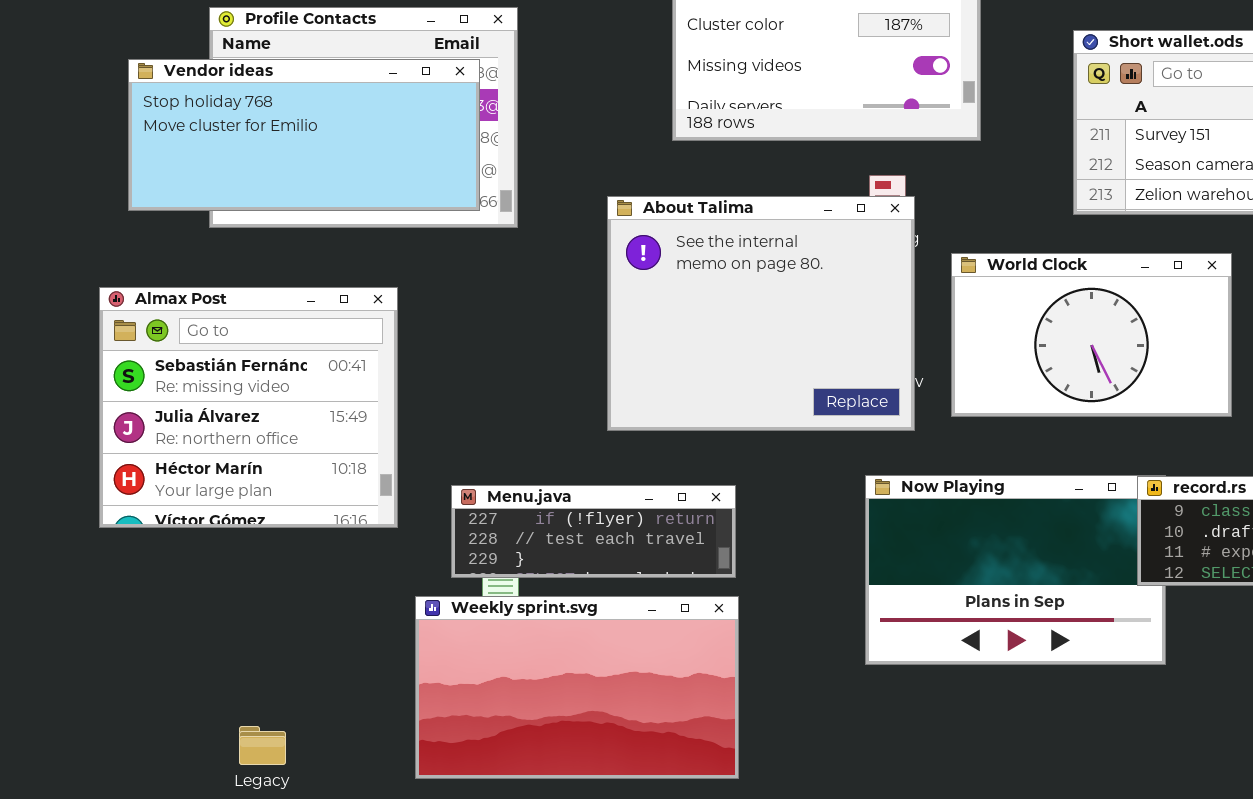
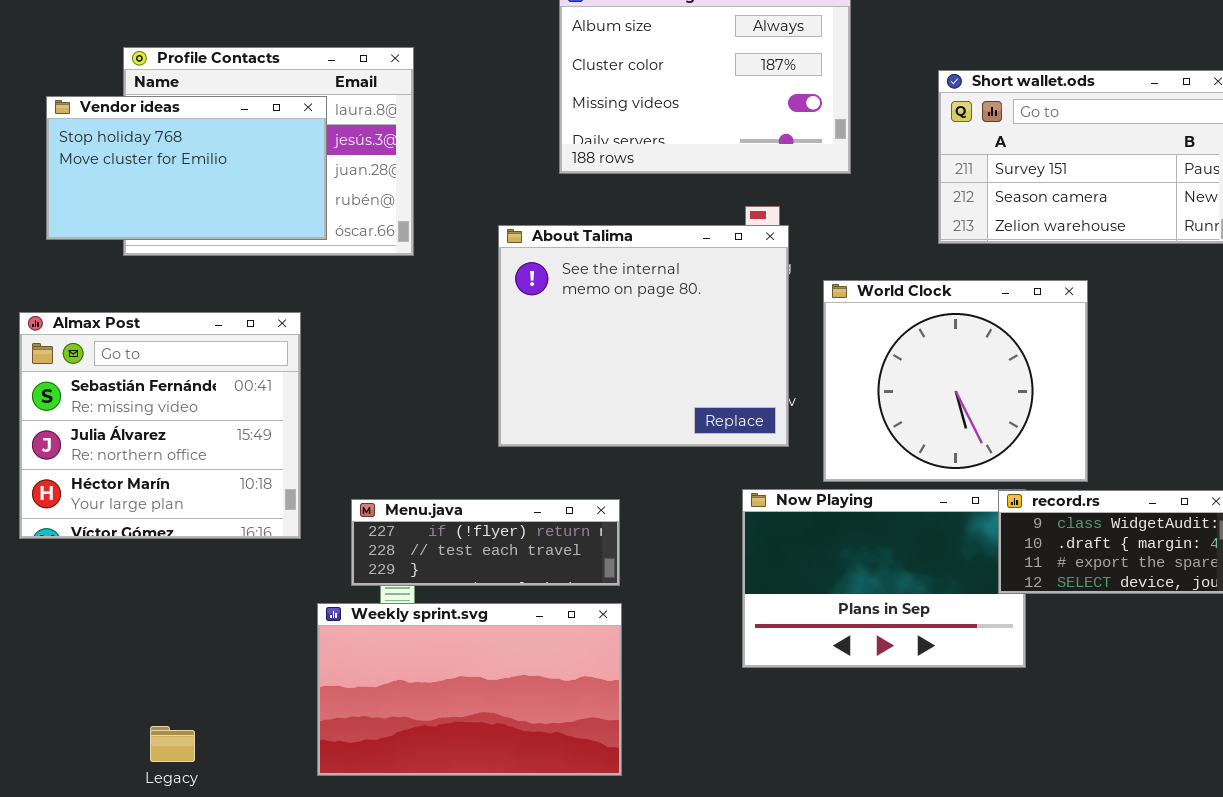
Vendor ideas: [128,59,480,211] -> [46,96,327,240], resized
World Clock: [951,253,1232,417] -> [823,280,1088,482], resized

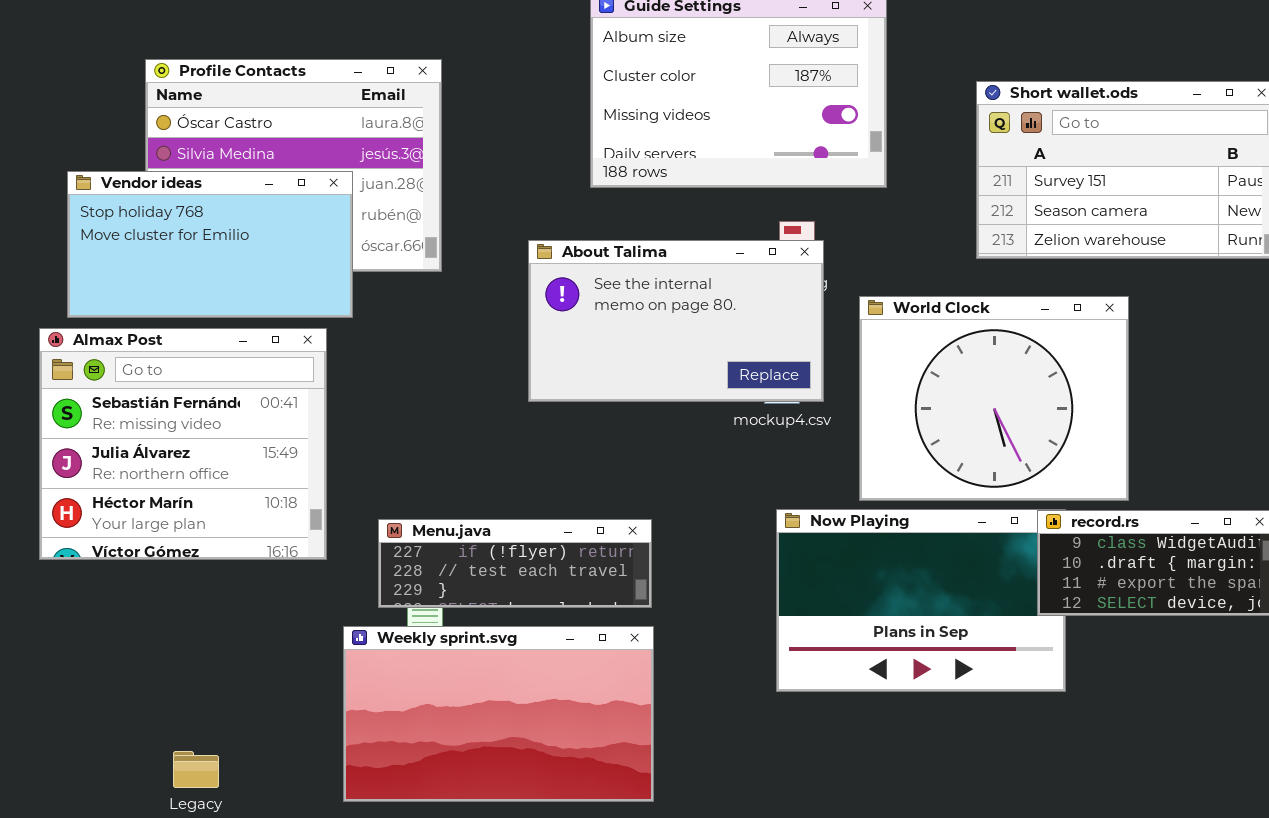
Vendor ideas: [46,96,327,240] -> [67,171,353,318], moved
About Talima: [498,225,789,447] -> [528,240,824,402], resized

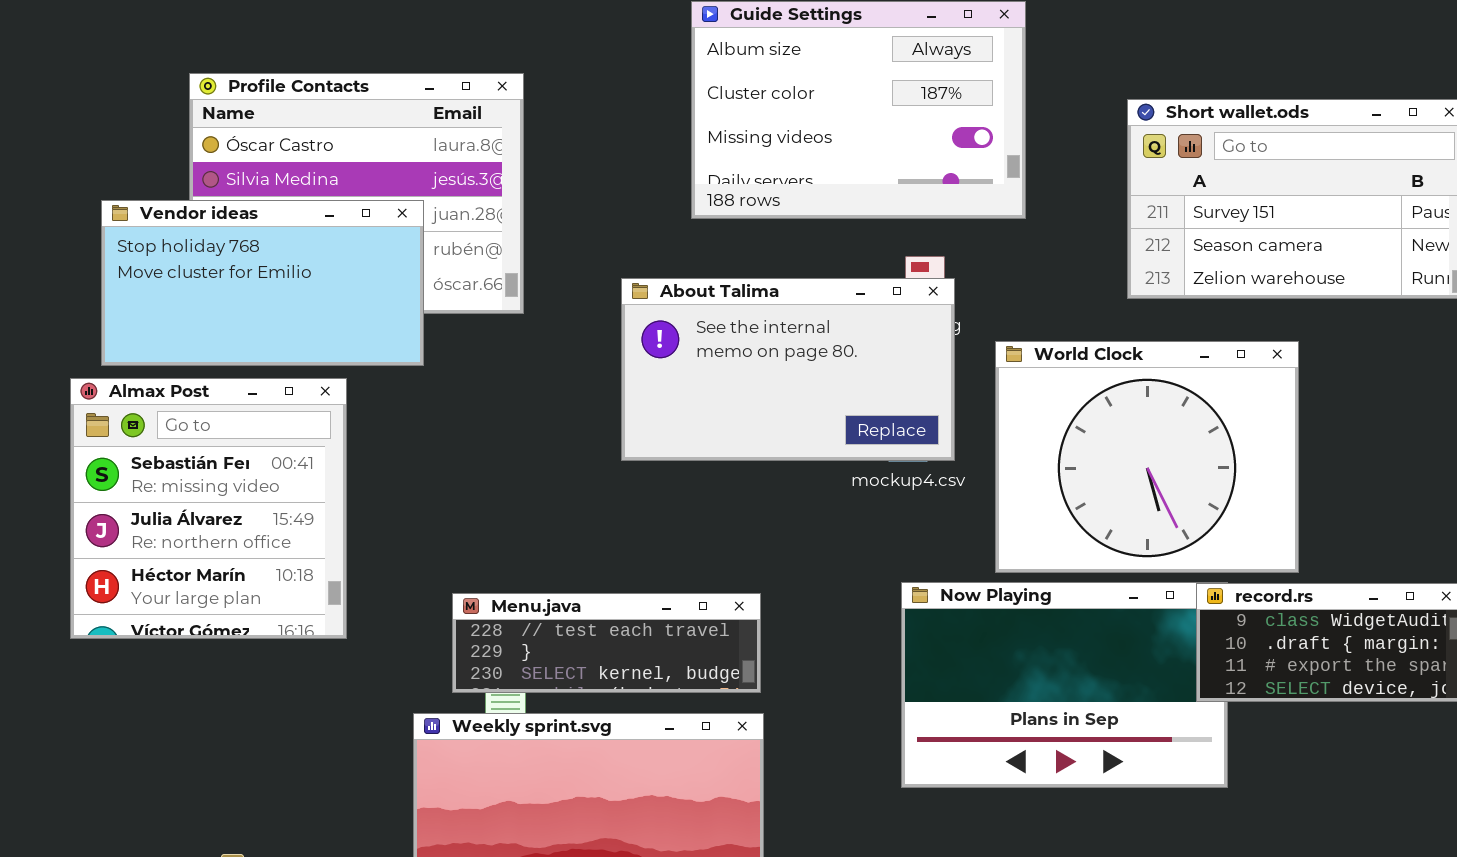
Almax Post: [39,328,327,560] -> [70,378,347,639], resized
Menu.java: [378,519,652,608] -> [452,593,761,693], scrolled down 1 row

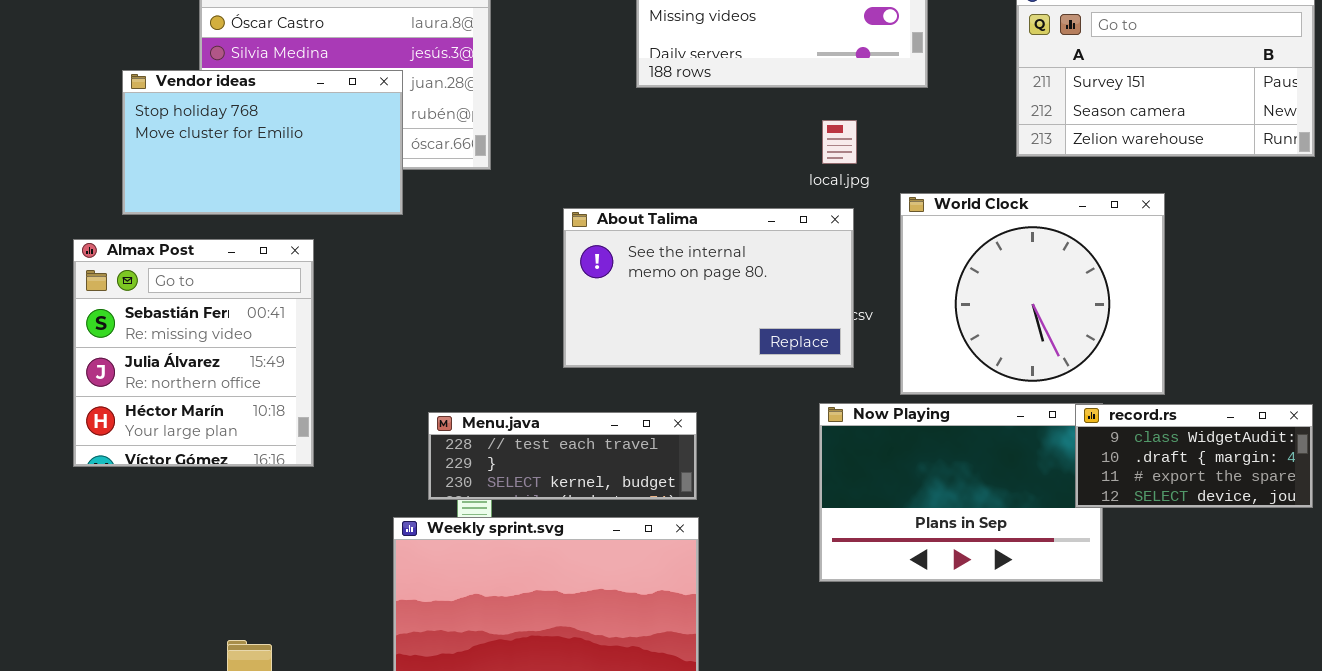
About Talima: [621,278,955,461] -> [563,208,854,368], moved
Almax Post: [70,378,347,639] -> [73,239,314,467], moved

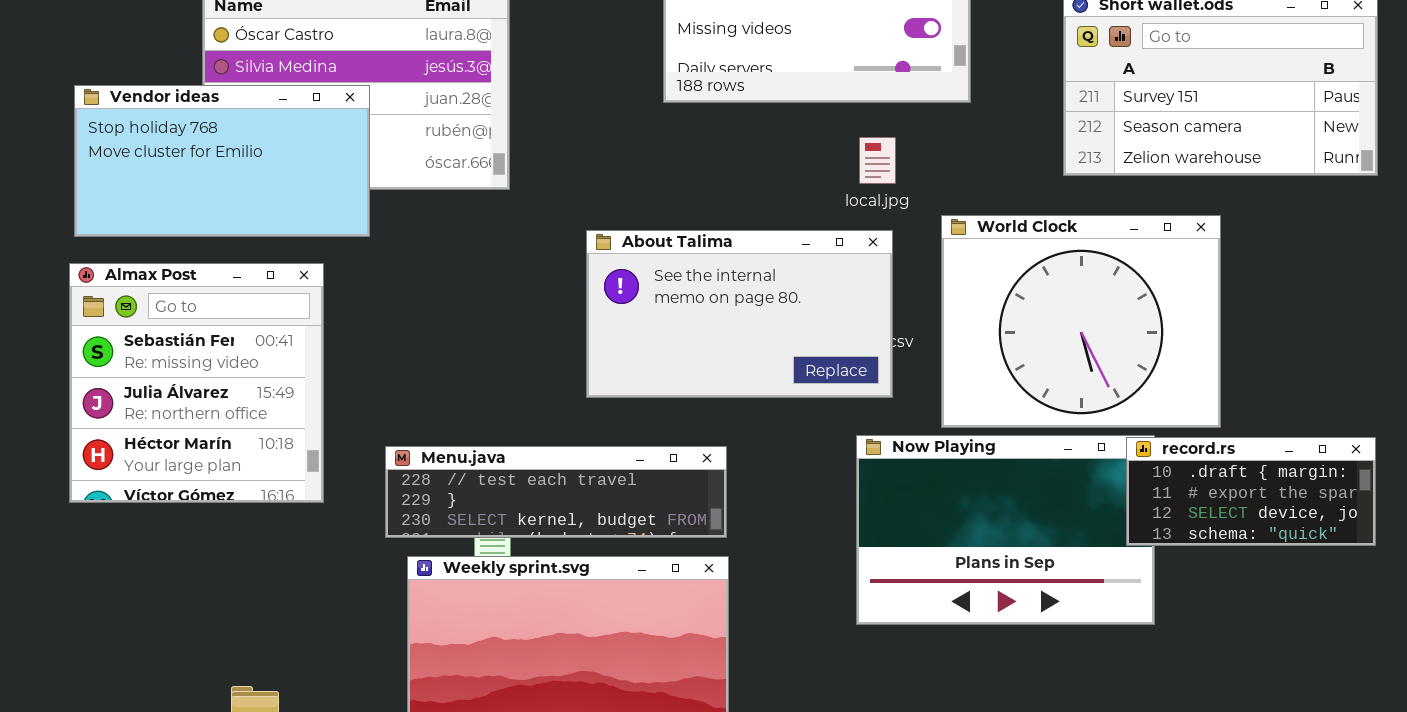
Vendor ideas: [122,70,403,215] -> [74,85,370,237], moved
record.rs: [1075,404,1313,508] -> [1126,437,1376,546], scrolled down 1 row
Menu.java: [428,412,697,500] -> [385,446,727,538], resized

